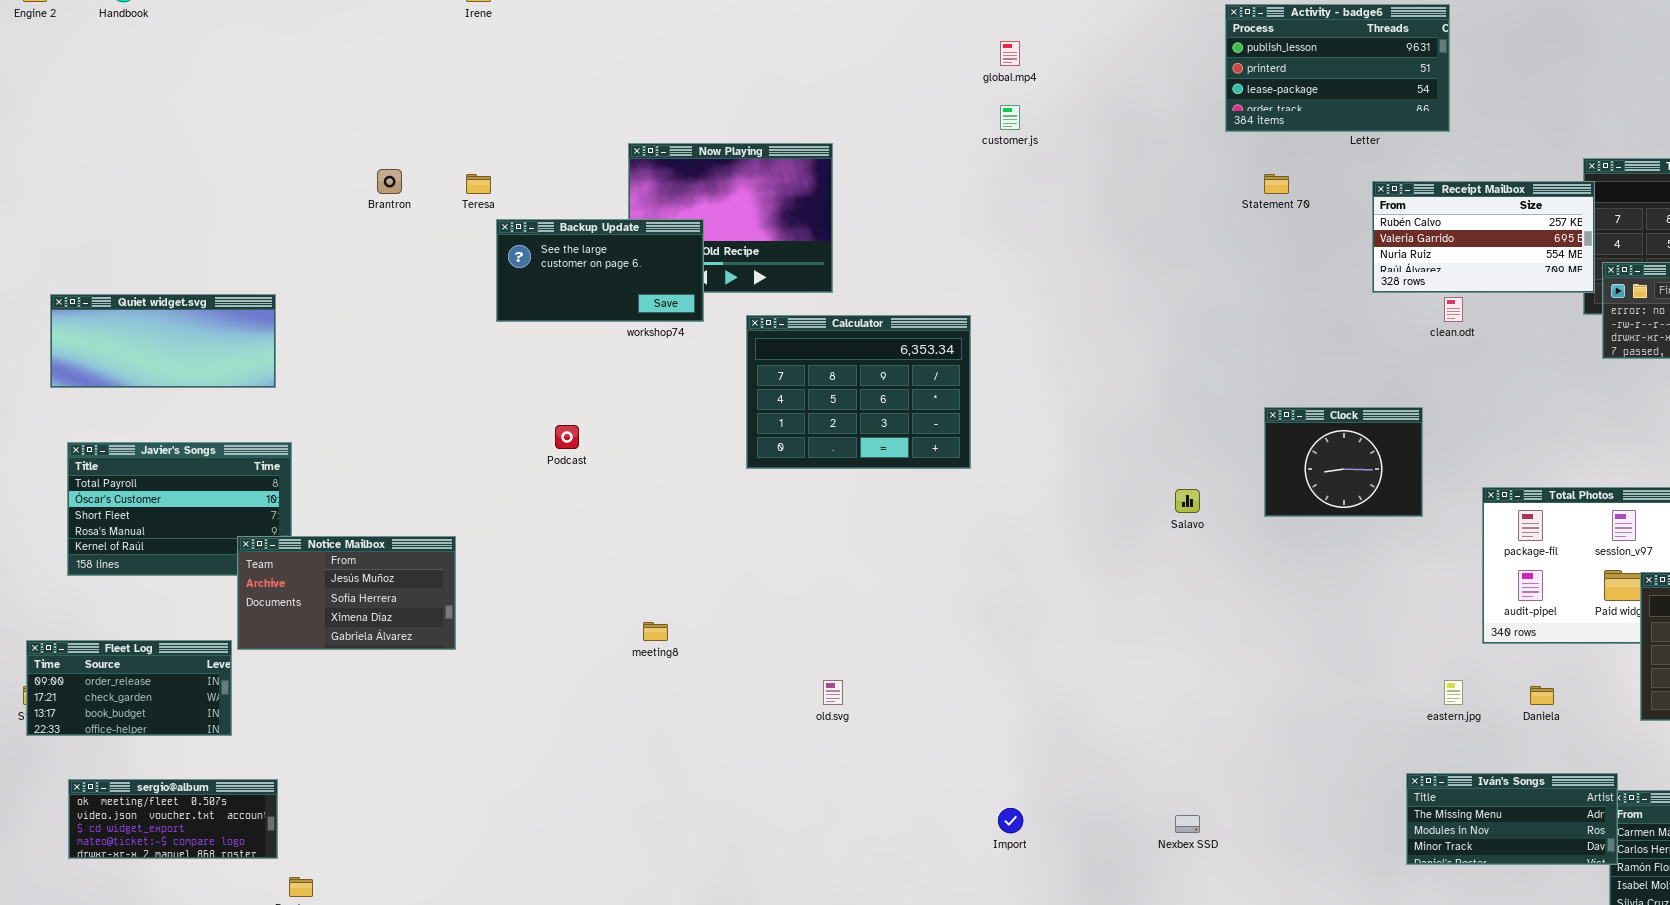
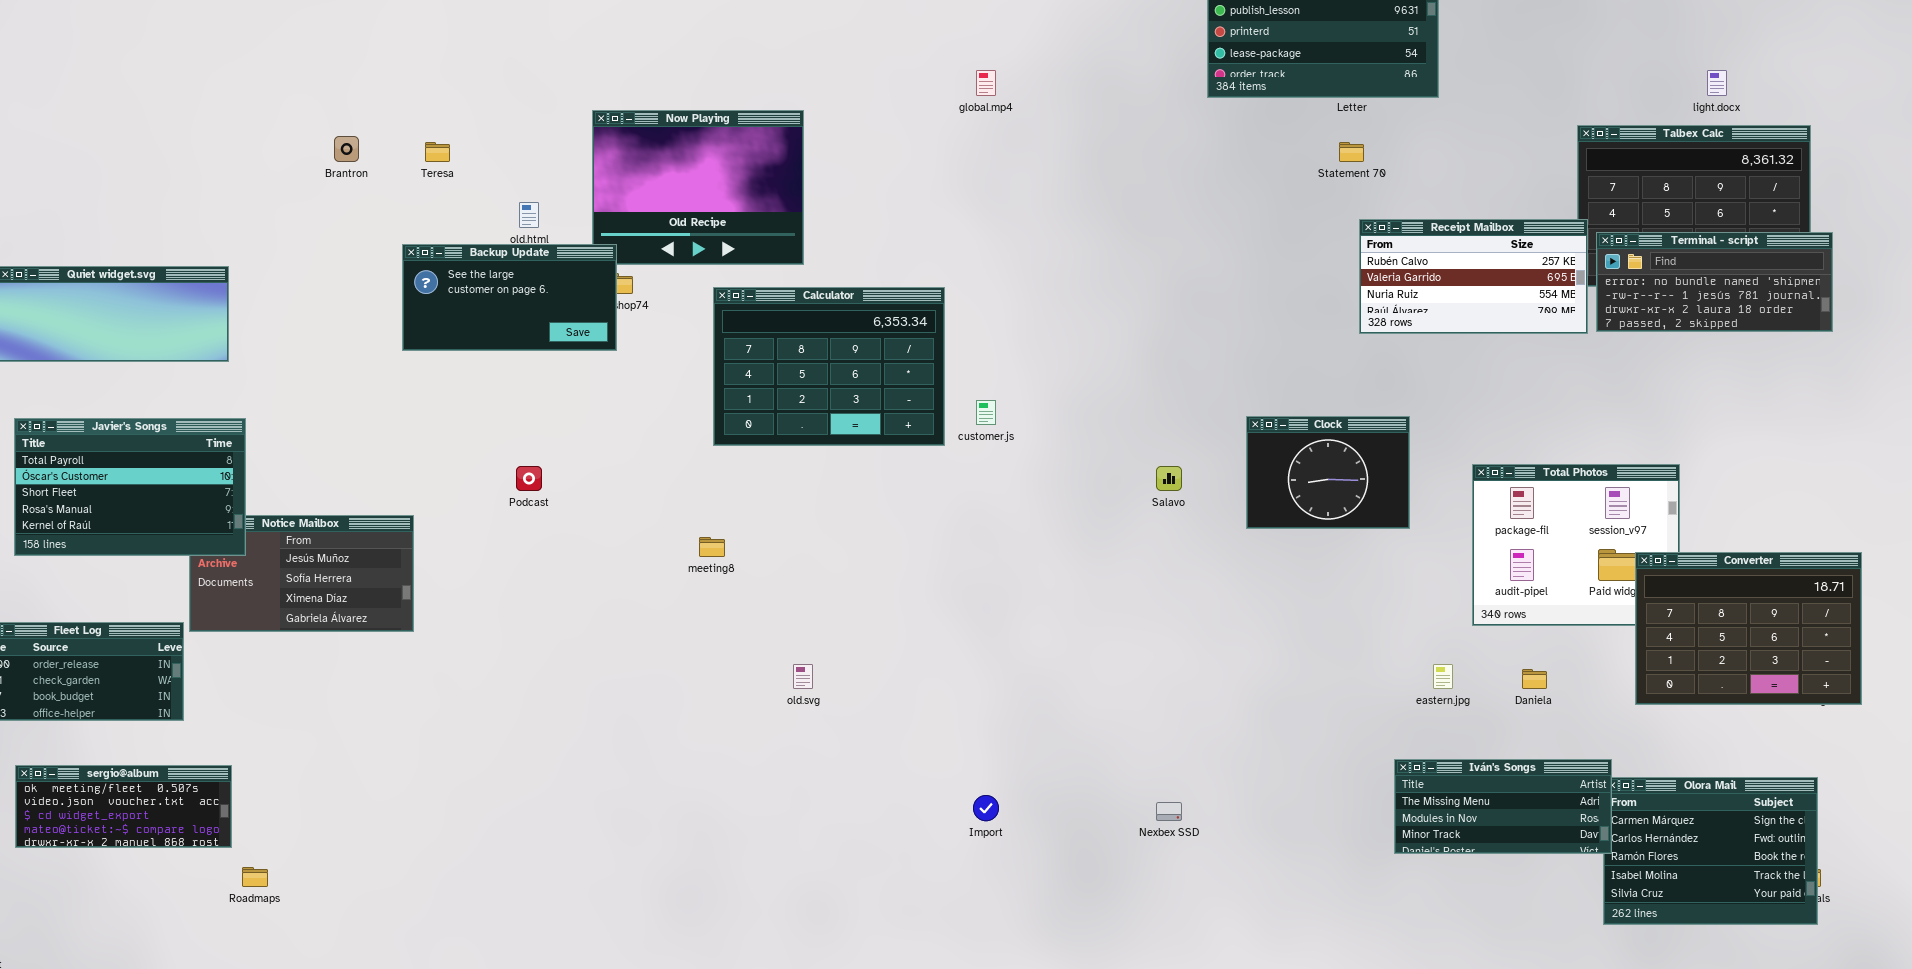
global.mp4: [1000,41,1020,66] -> [976,70,996,96], moved
customer.js: [1000,105,1020,130] -> [976,400,996,425], moved
Statement 70: [1264,174,1289,194] -> [1339,142,1364,162], moved
Receipt Mailbox: [1372,181,1595,293] -> [1359,219,1588,334], moved
Backup Update: [496,219,704,322] -> [402,244,617,351], moved
Clock: [1264,407,1423,517] -> [1246,416,1410,529], moved
Podcast: [555,425,579,449] -> [516,466,542,491], moved
Javier's Songs: [67,442,292,576] -> [14,418,246,556], raised
meeting8: [643,622,668,641] -> [699,537,725,557], moved

